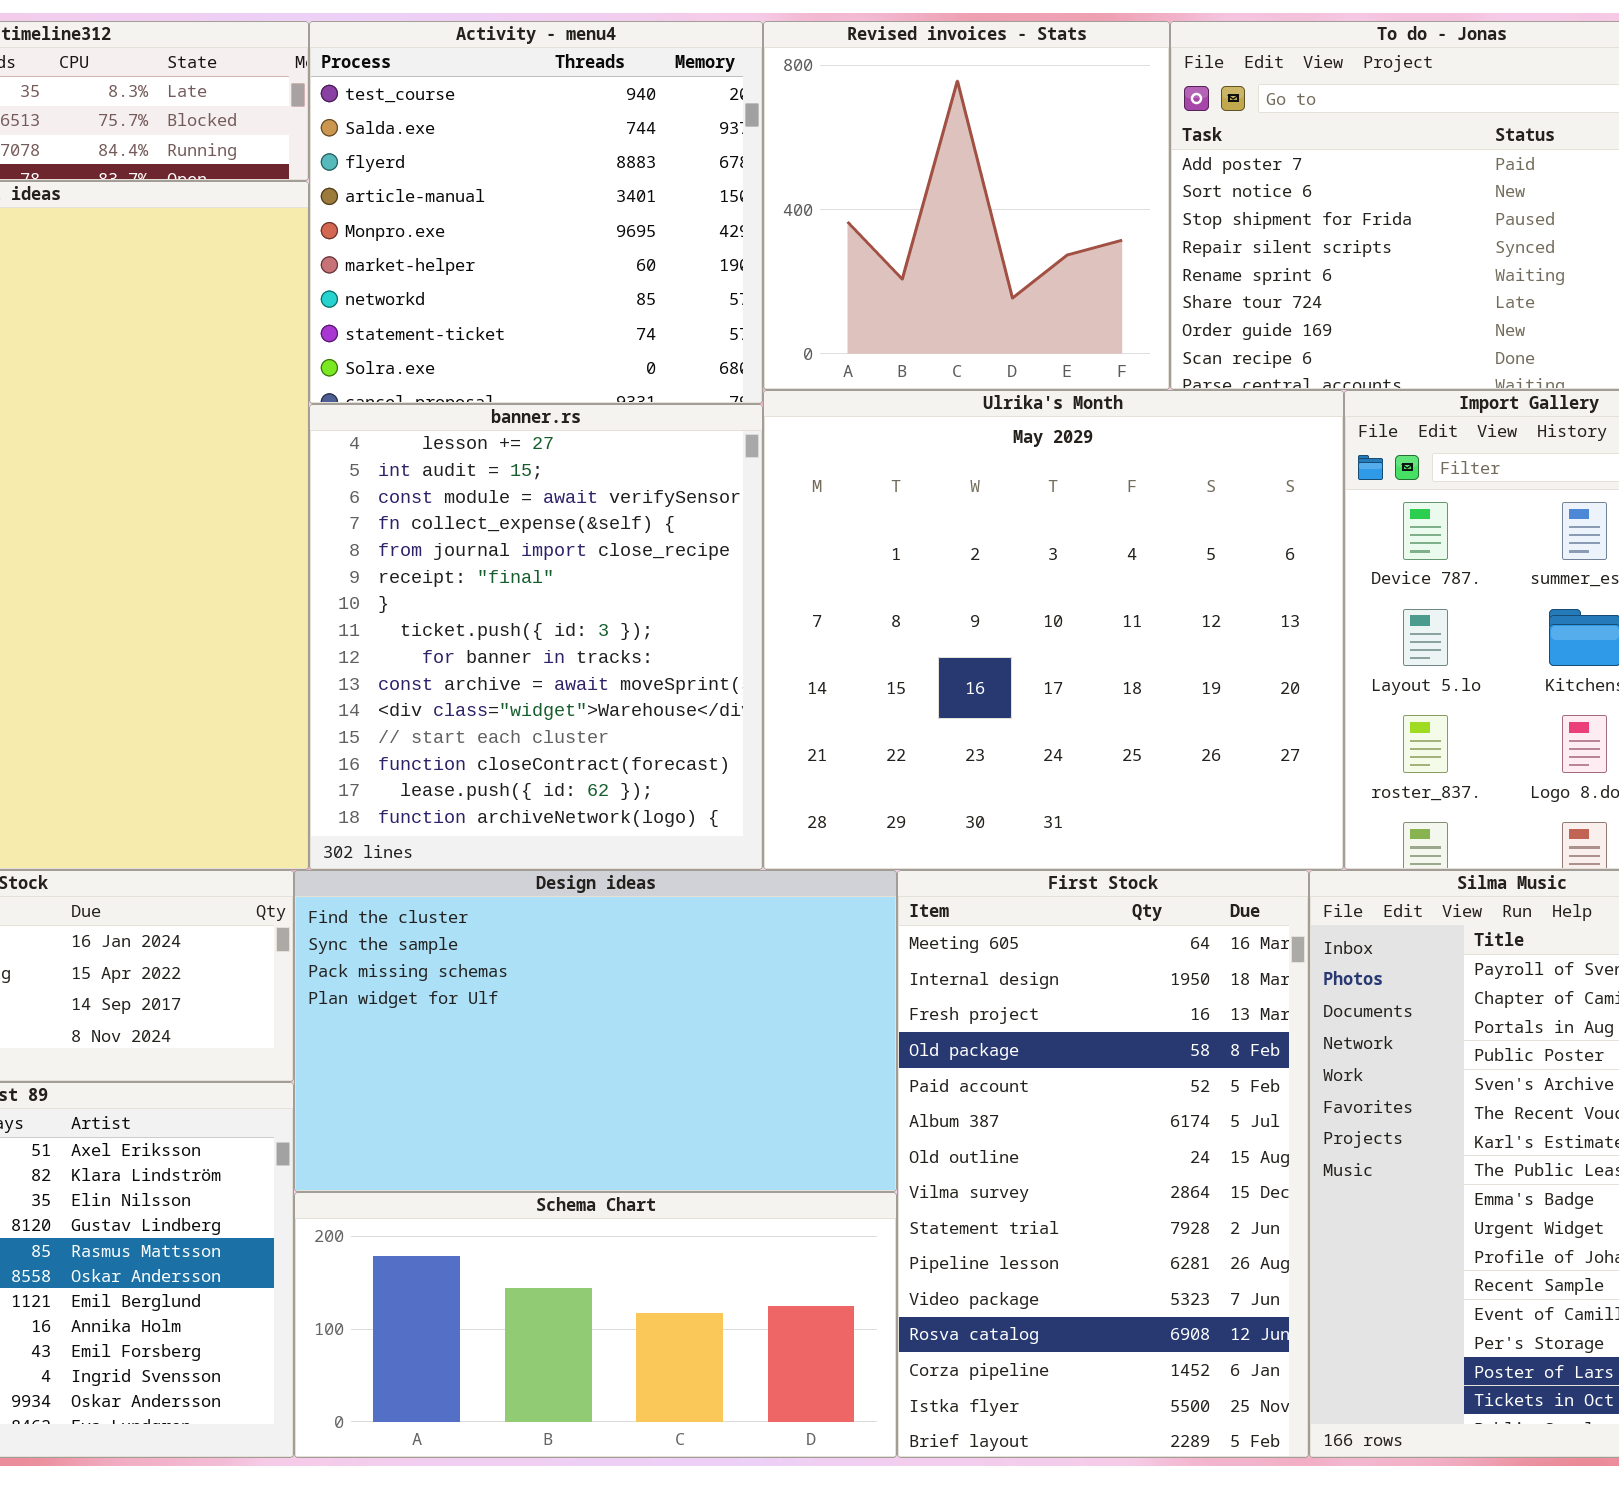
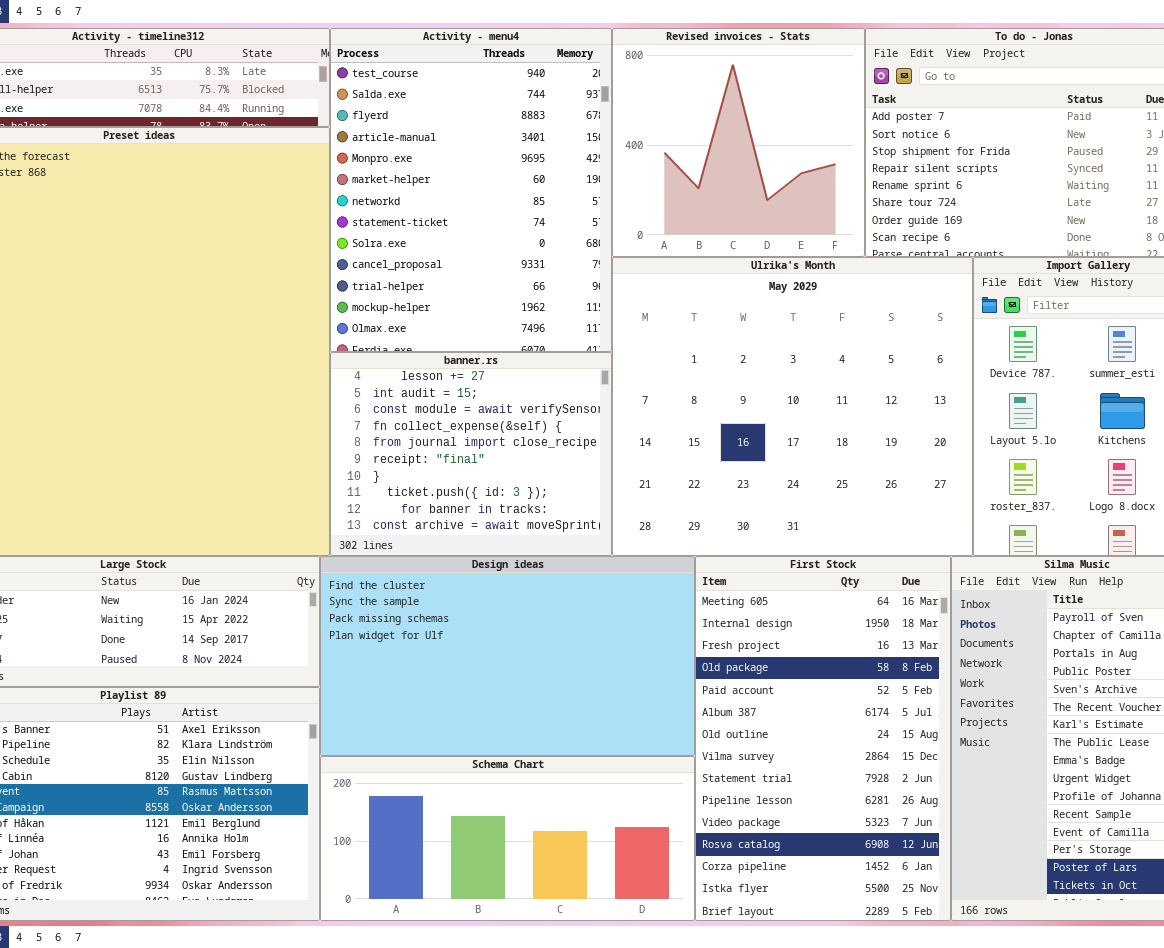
Activity - menu4: [309,21,763,404] -> [330,28,612,352], resized
banner.rs: [309,404,763,870] -> [330,352,612,556], resized

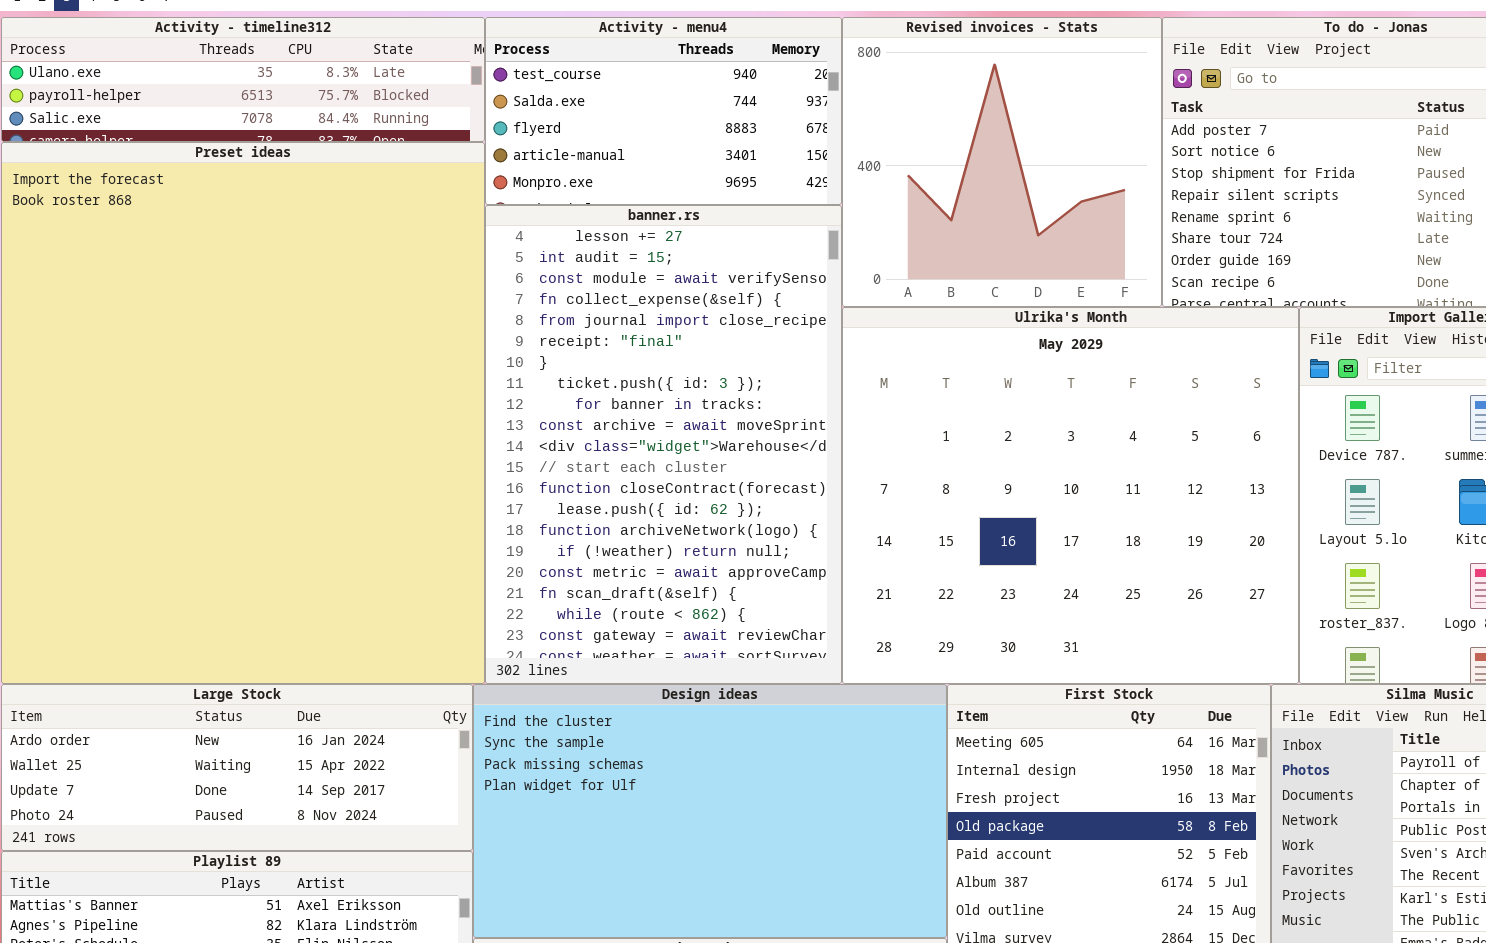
Activity - menu4: [330,28,612,352] -> [485,17,842,205], resized
banner.rs: [330,352,612,556] -> [485,205,842,684], resized

